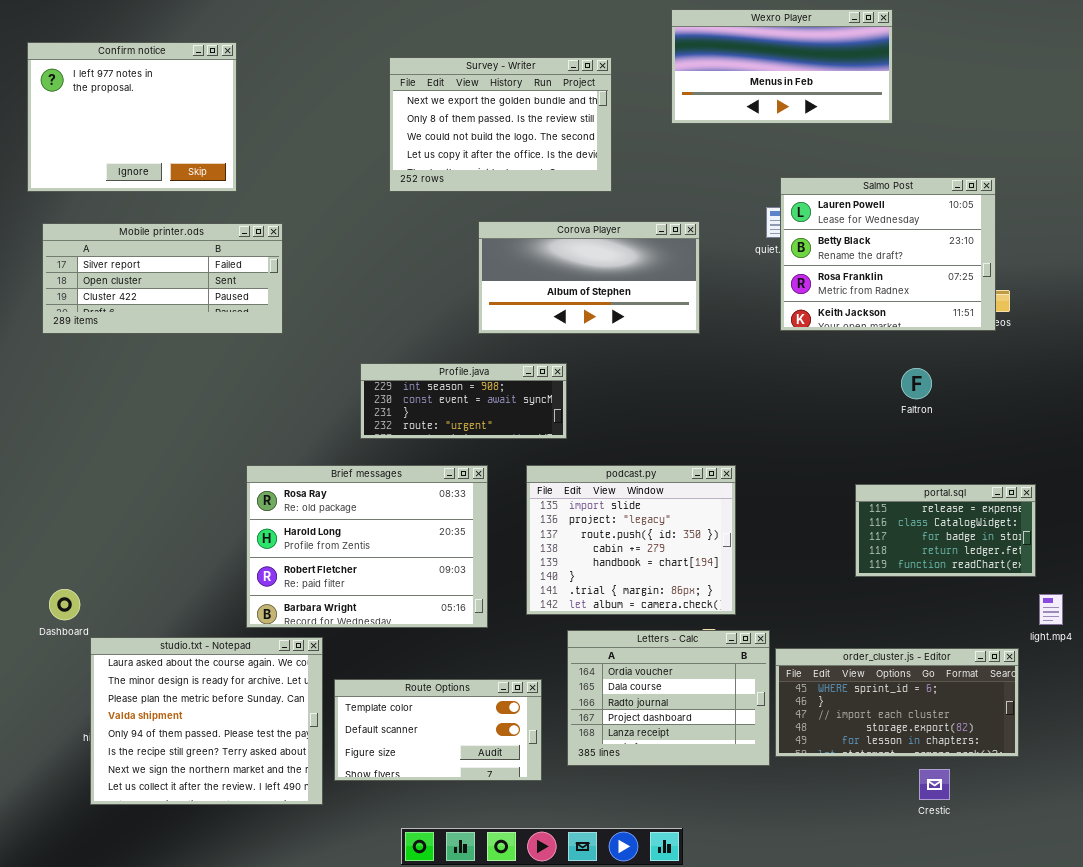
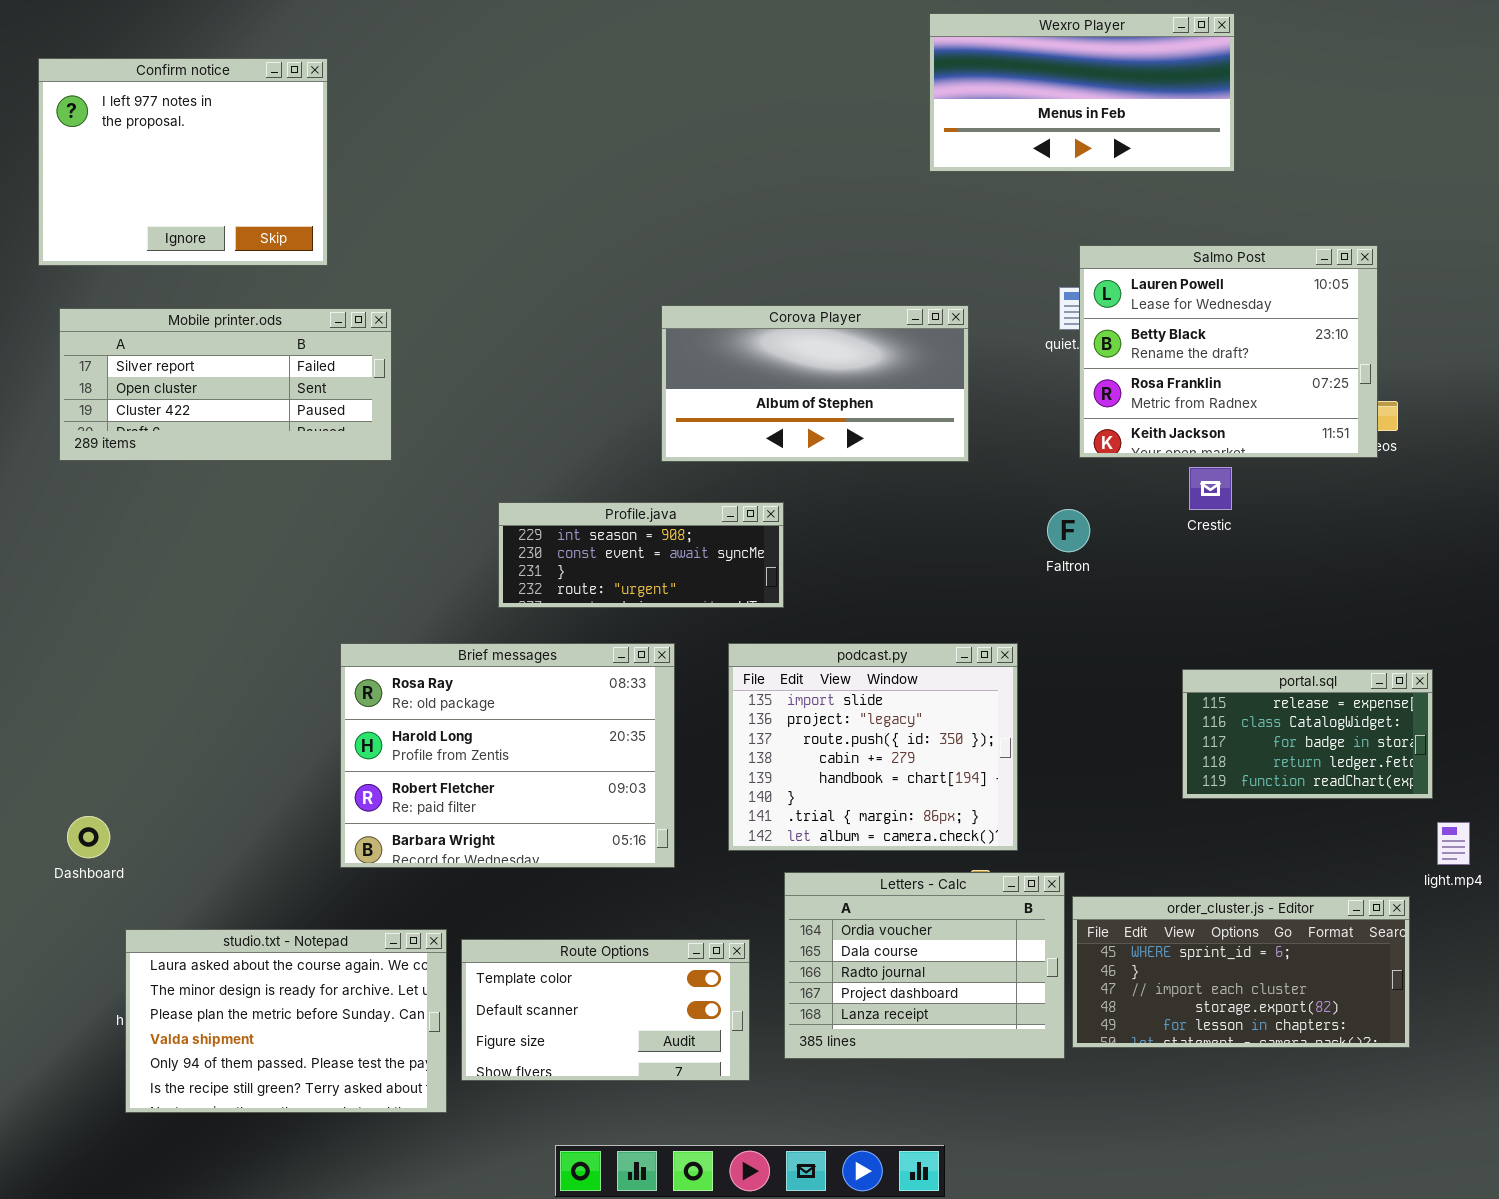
Survey - Writer: [389,57,612,192] -> none, closed
Faltron: [901,368,932,399] -> [1047,509,1090,552], moved
studio.txt - Notepad: [90,637,323,805] -> [125,929,447,1113], resized
Crestic: [919,769,950,800] -> [1189,467,1232,510], moved

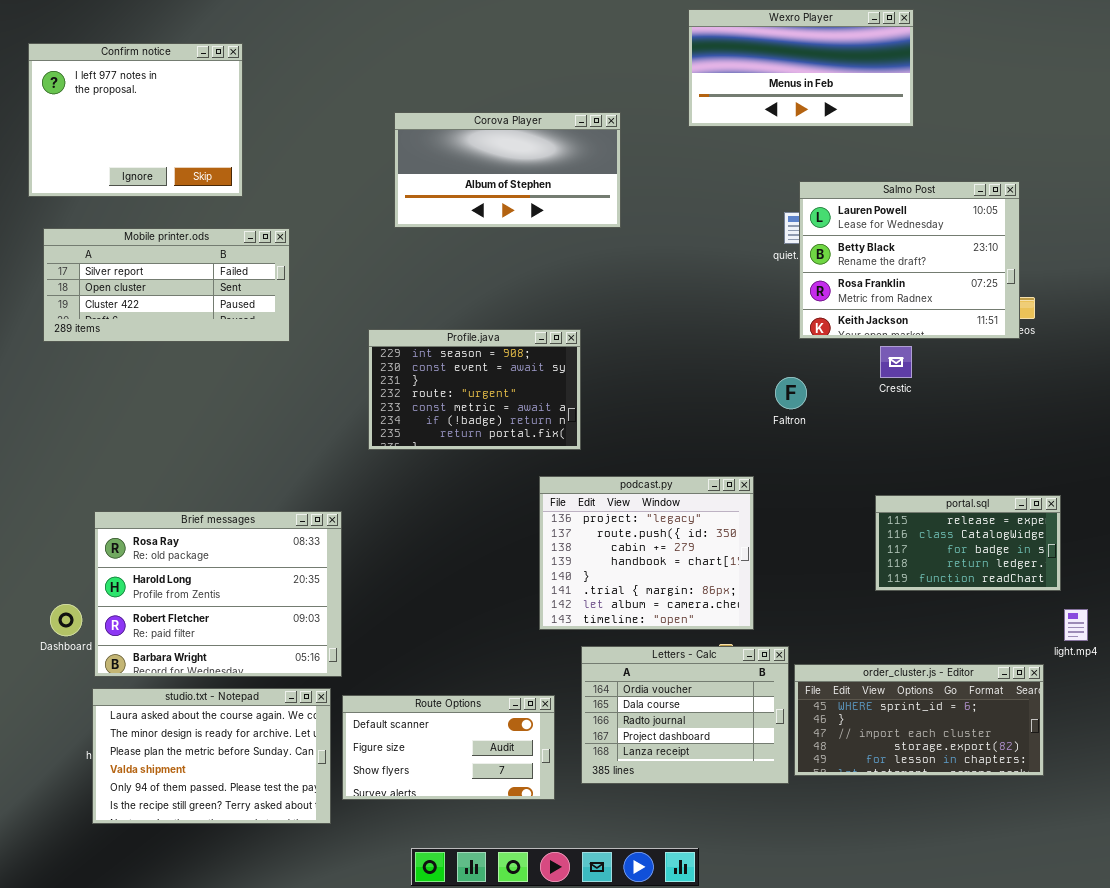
Corova Player: [661,305,969,462] -> [394,112,621,228], moved
Profile.java: [498,502,784,608] -> [368,329,581,450], resized
Brief messages: [340,643,675,868] -> [94,511,342,677], moved
podcast.py: [728,643,1018,851] -> [539,476,754,630], scrolled down 1 row
Route Options: [461,939,750,1081] -> [342,695,555,800], scrolled down 1 row

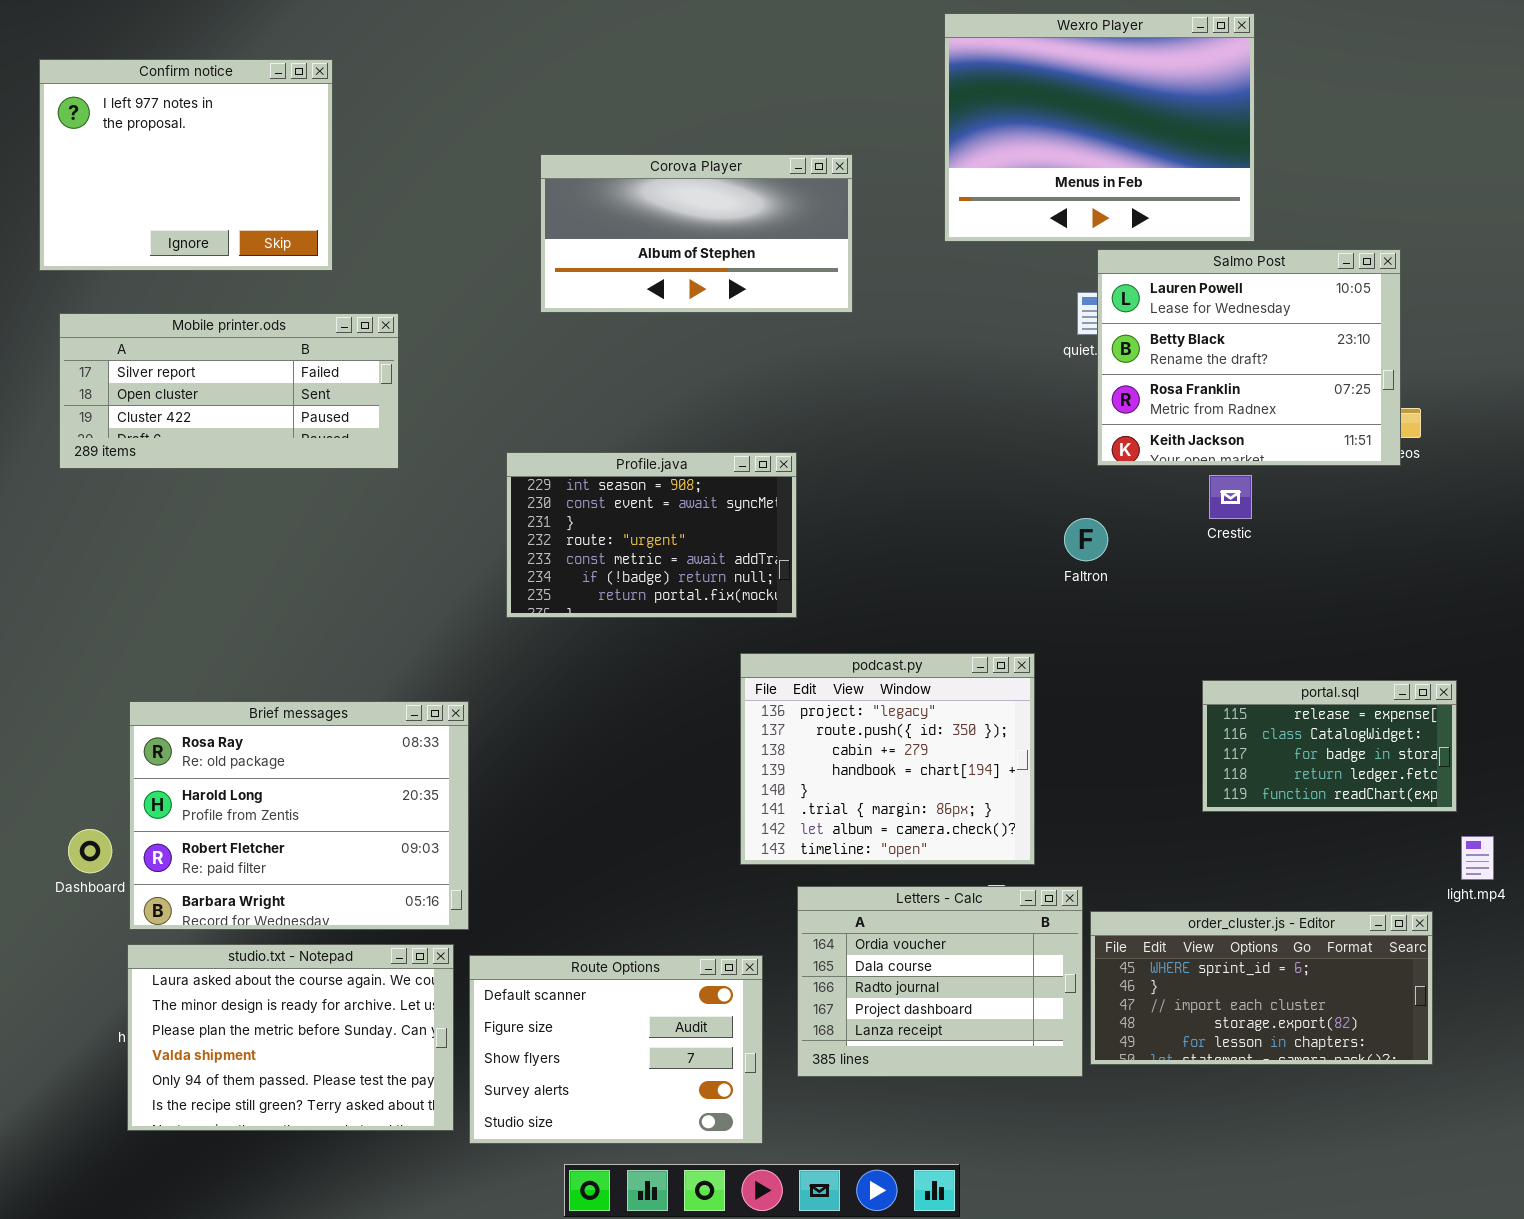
Wexro Player: [688,9,914,127] -> [944,13,1255,242], resized
Route Options: [342,695,555,800] -> [469,955,763,1144], resized

